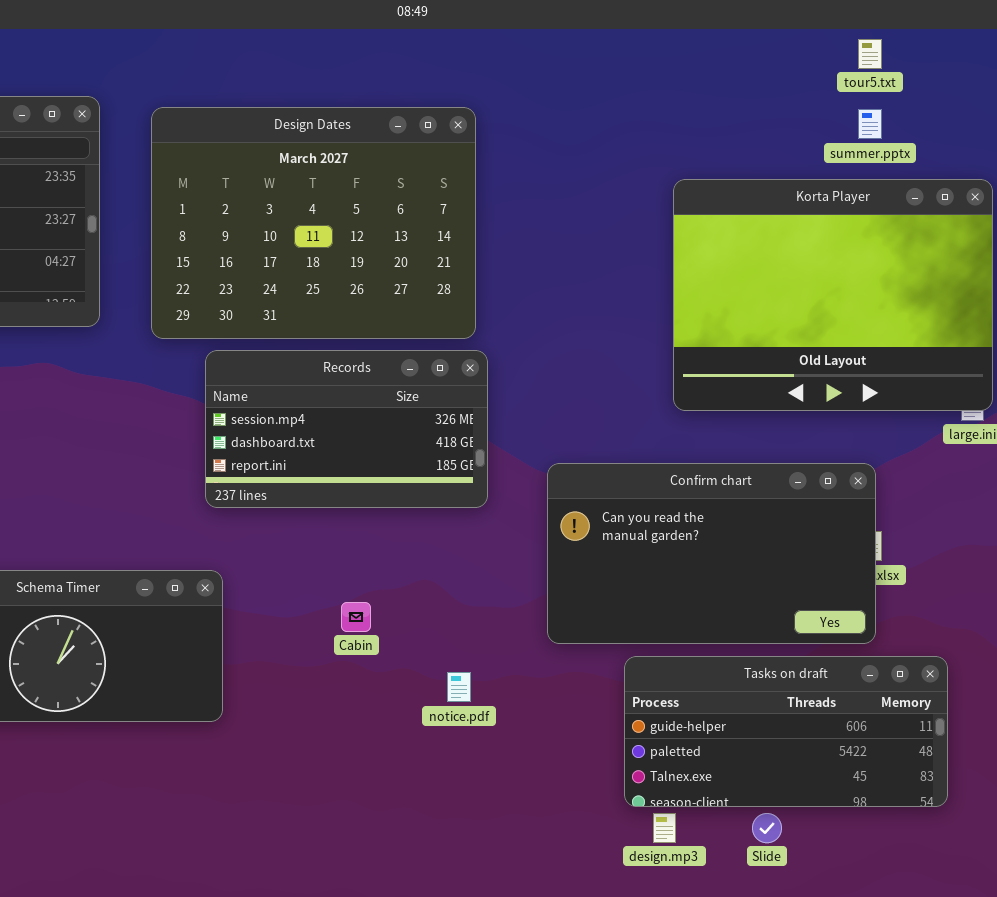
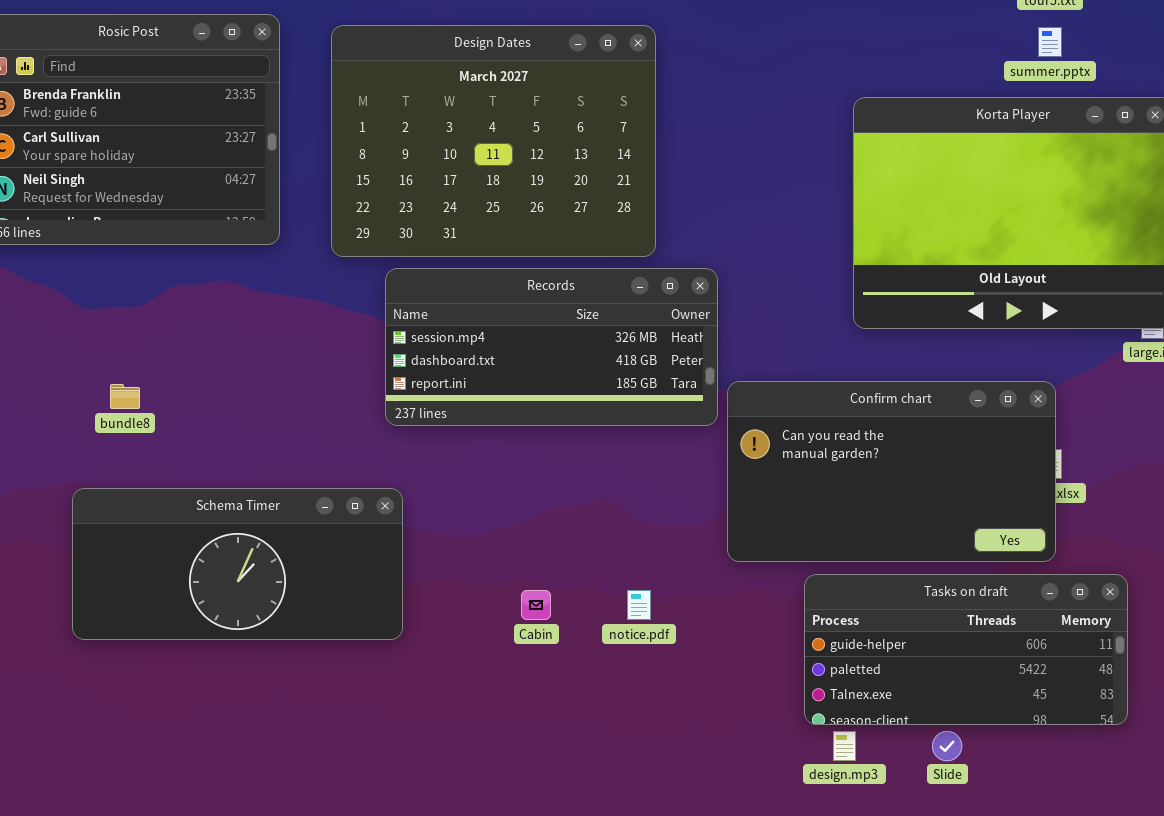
Records: [205,350,488,508] -> [385,268,718,426], resized
Cabin: [341,602,371,632] -> [521,590,551,620], moved

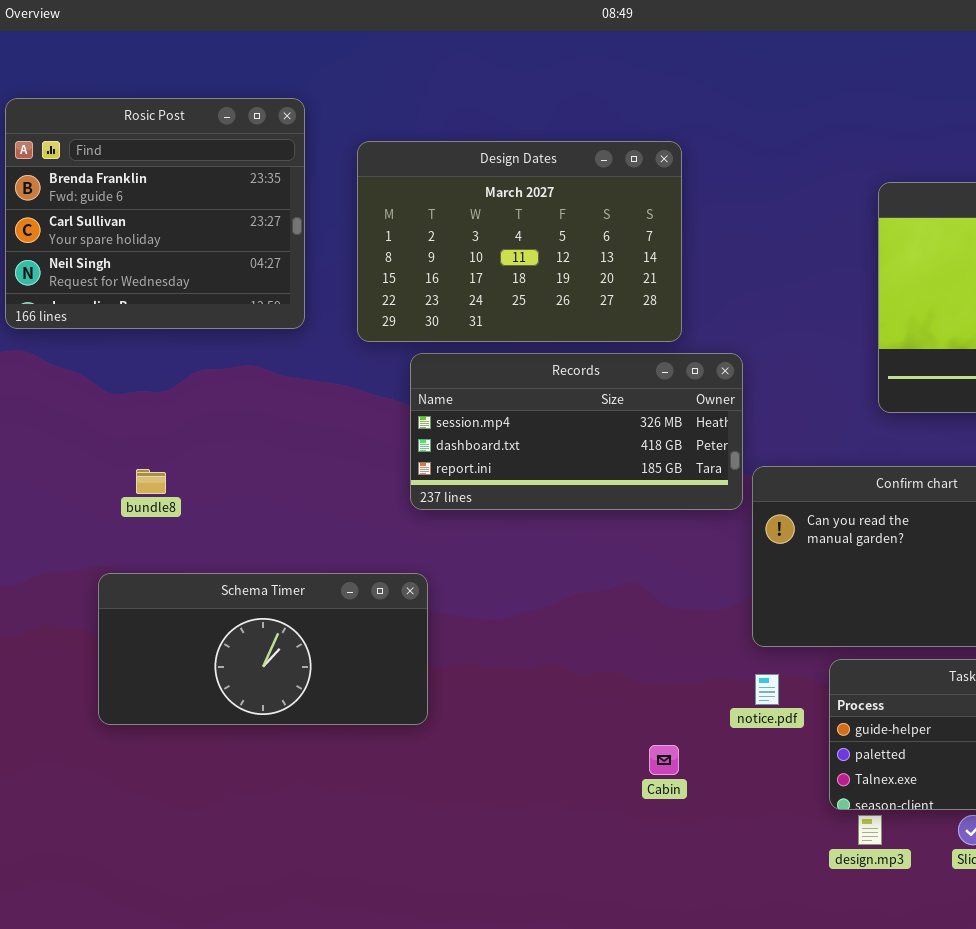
Design Dates: [331,25,656,257] -> [357,141,682,342], resized
Cabin: [521,590,551,620] -> [649,745,679,775], moved
notice.pdf: [627,590,651,620] -> [755,674,779,705], moved

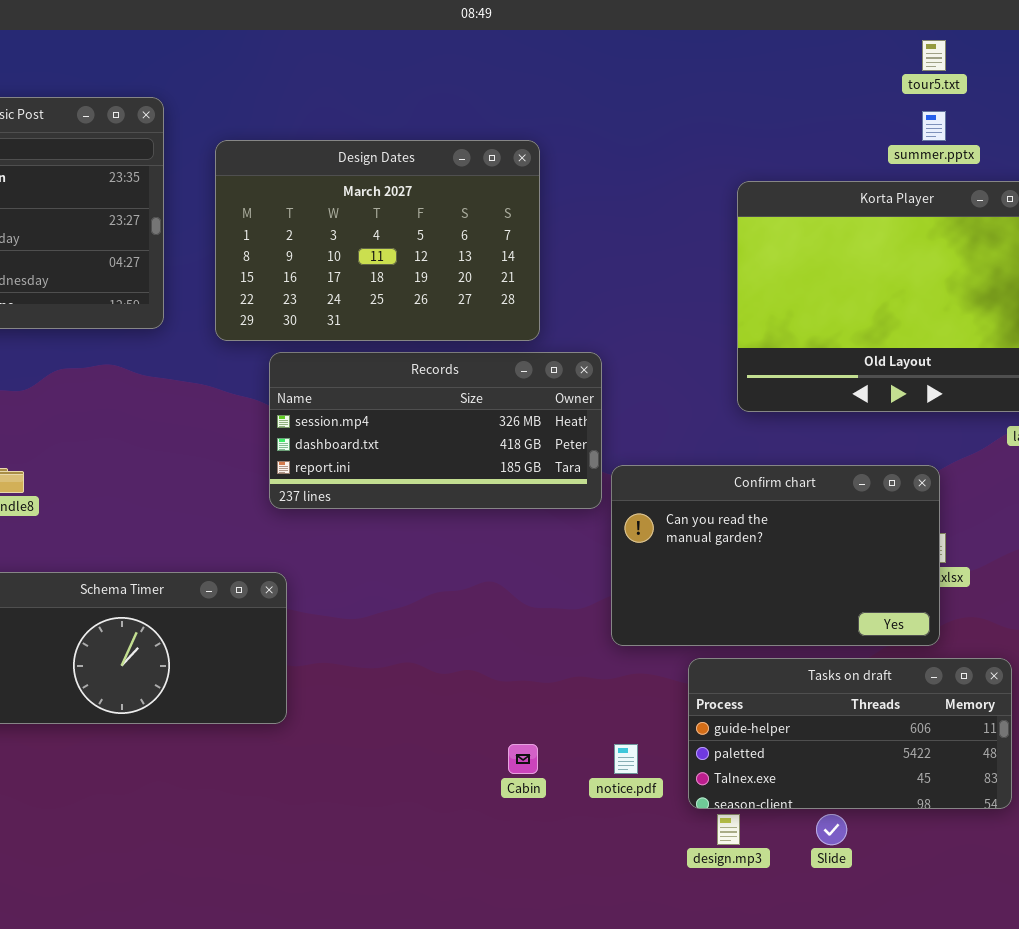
notice.pdf: [755,674,779,705] -> [614,744,638,774], moved

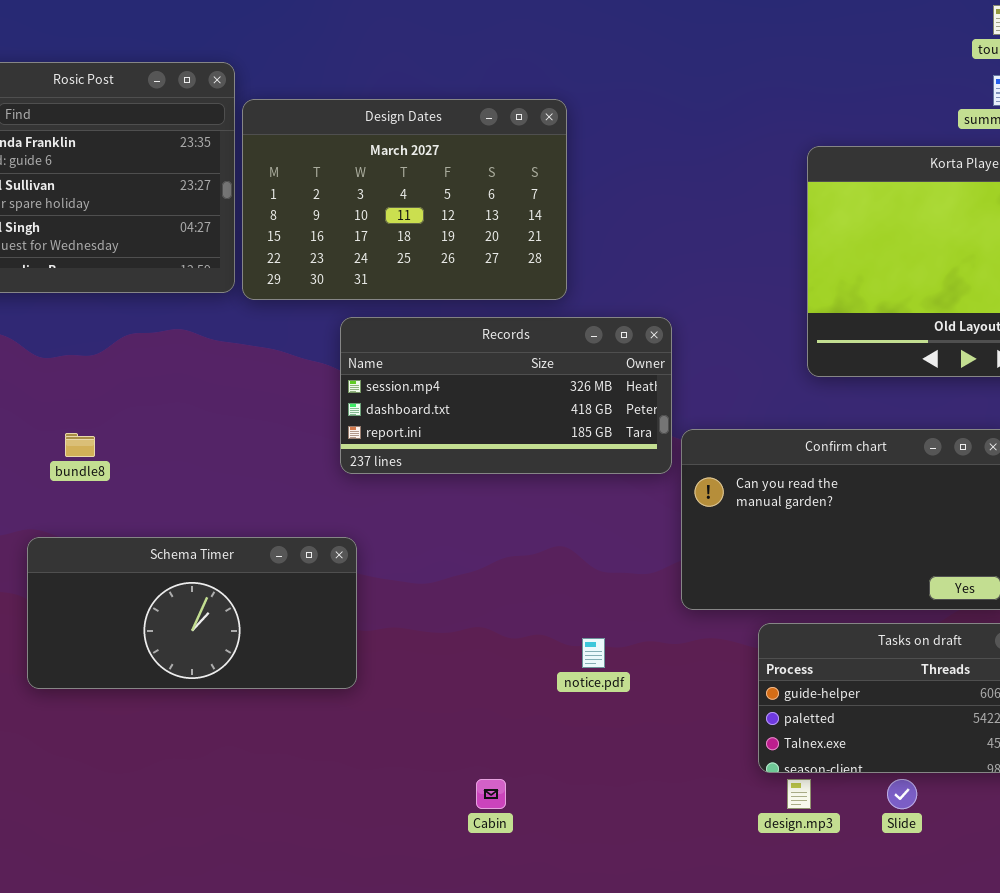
Design Dates: [215,140,540,341] -> [242,99,567,300], moved
Cabin: [508,744,538,774] -> [476,779,506,809], moved
notice.pdf: [614,744,638,774] -> [582,638,605,668], moved

